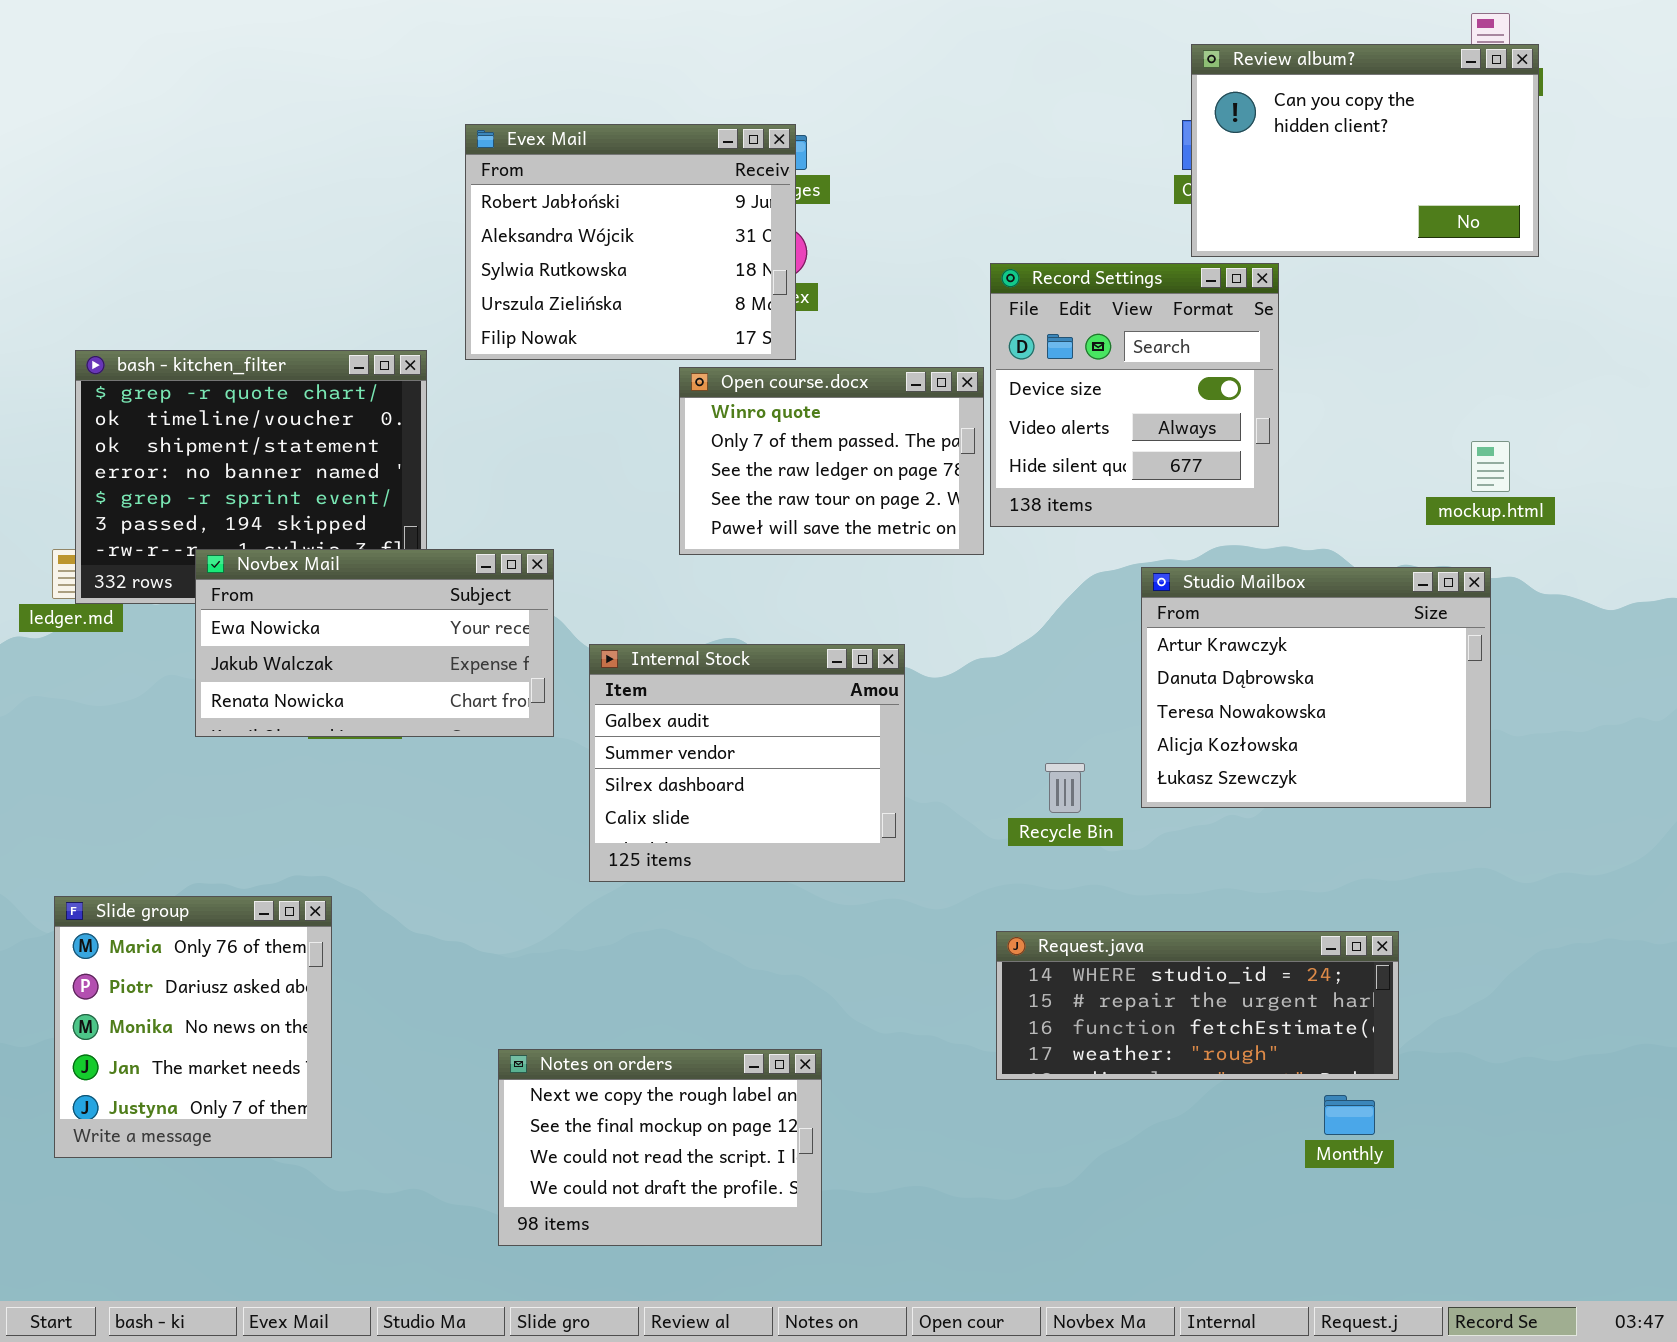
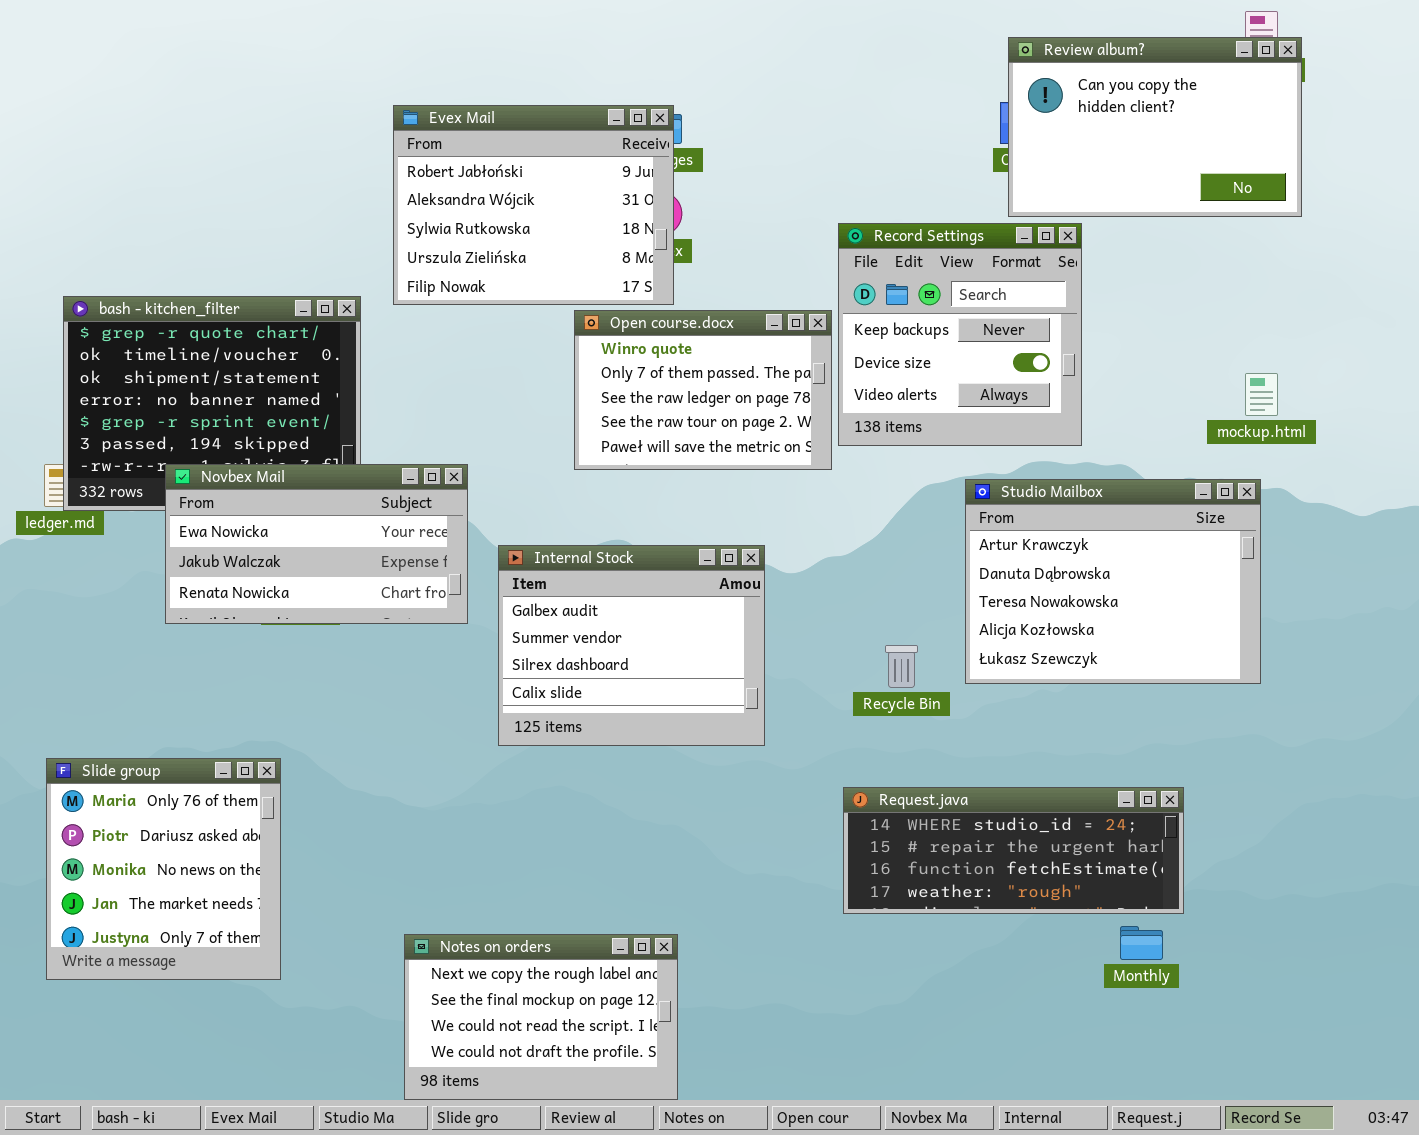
Record Settings: [990,263,1279,527] -> [838,223,1082,446], scrolled up 1 row
Notes on orders: [498,1049,822,1246] -> [404,934,678,1100], moved

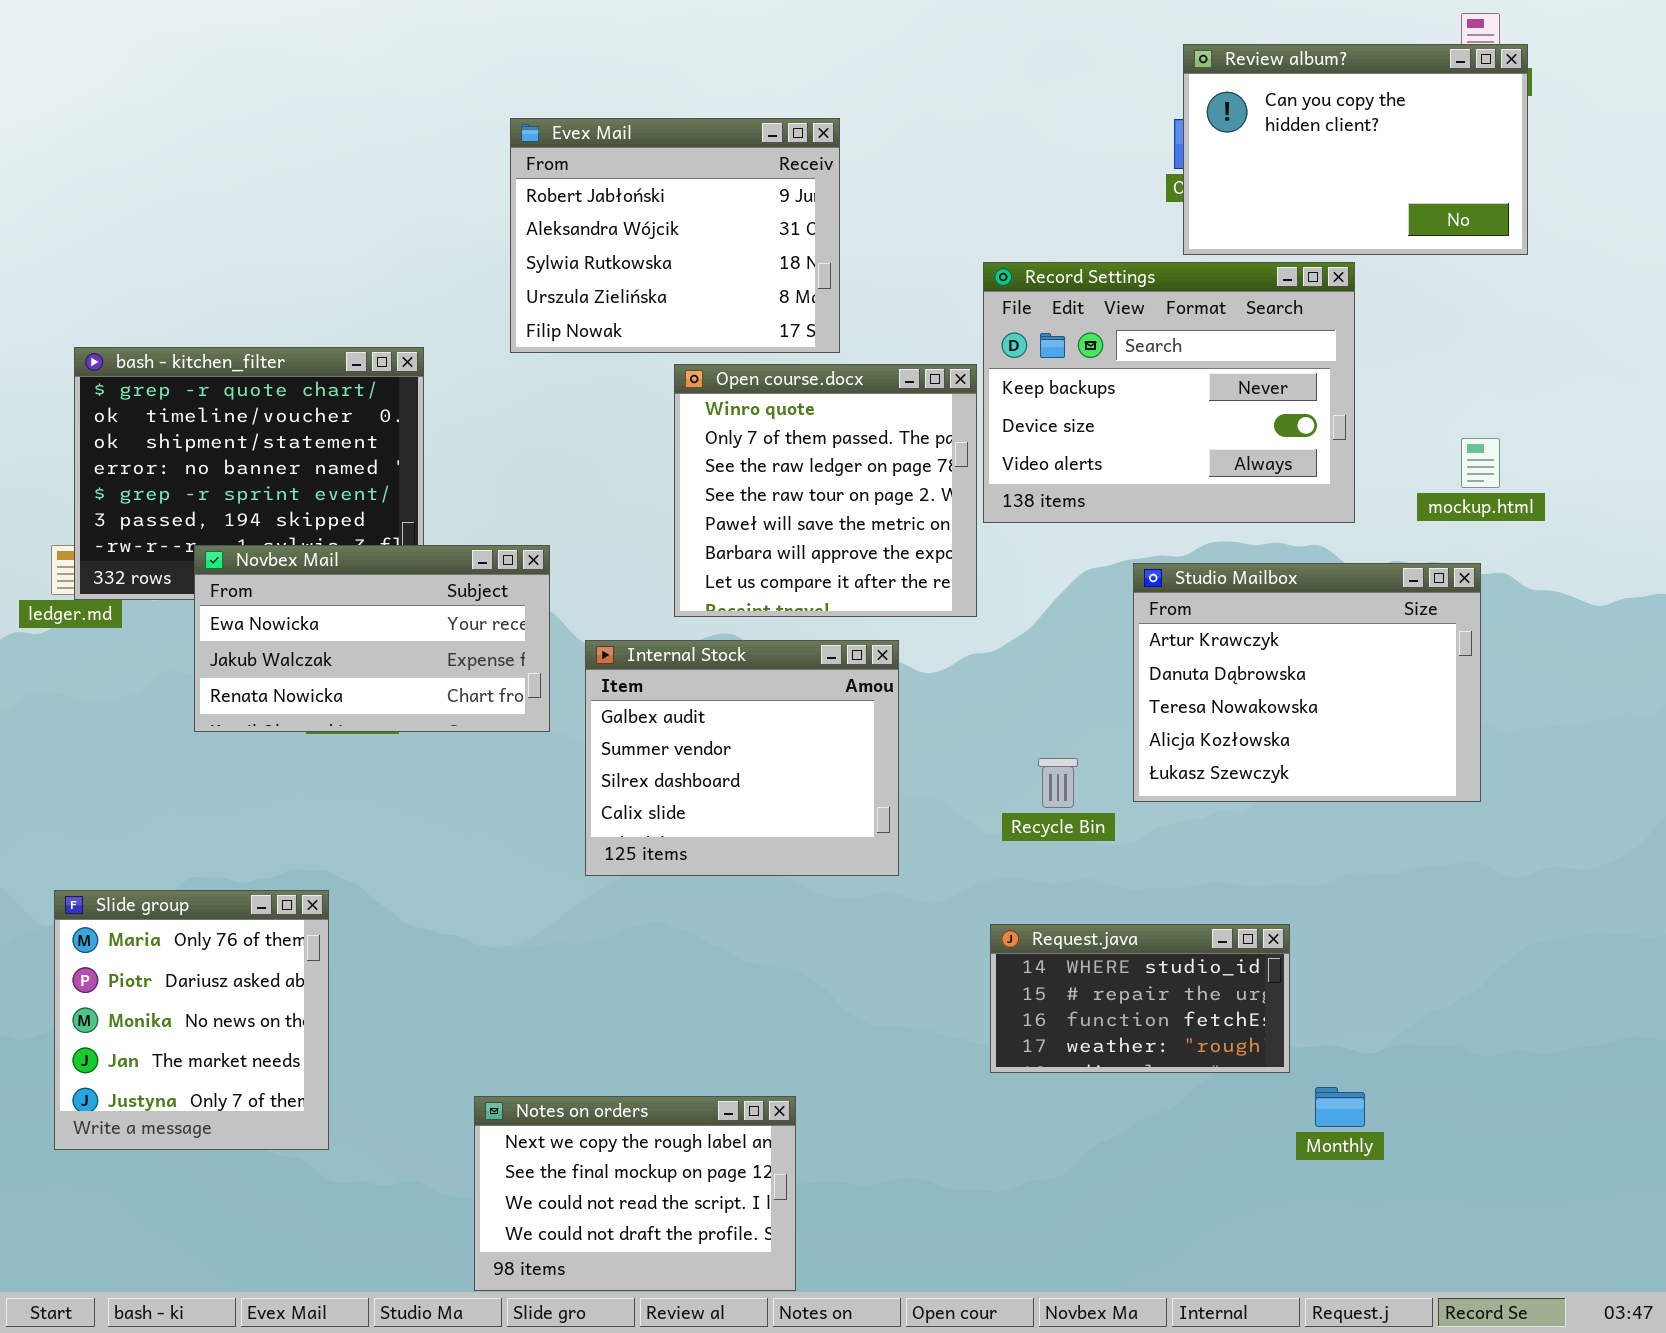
Evex Mail: [393,105,674,305] -> [510,118,840,353], moved
Record Settings: [838,223,1082,446] -> [983,262,1355,523], resized
Open course.docx: [574,310,832,470] -> [674,364,977,617], resized
Request.java: [843,787,1184,914] -> [990,924,1290,1073], resized

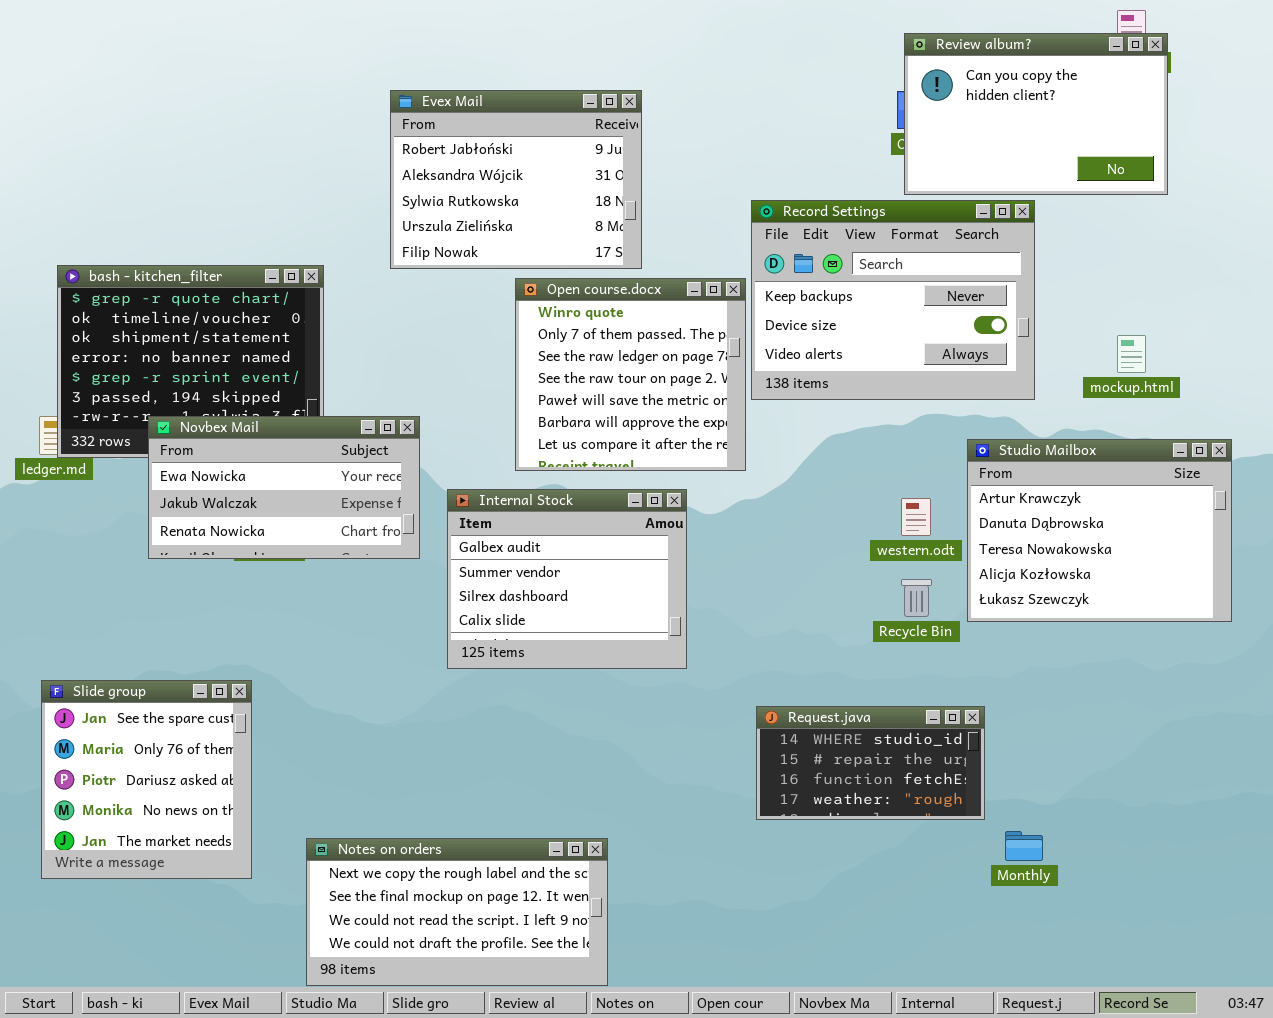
Studio Mailbox: [1133,563,1481,802] -> [967,439,1232,622], moved
Recycle Bin: [1038,758,1078,808] -> [901,579,932,617], moved
Slide group: [54,890,329,1150] -> [41,680,252,879], scrolled up 1 row
Notes on orders: [474,1096,796,1291] -> [306,838,608,986], resized

